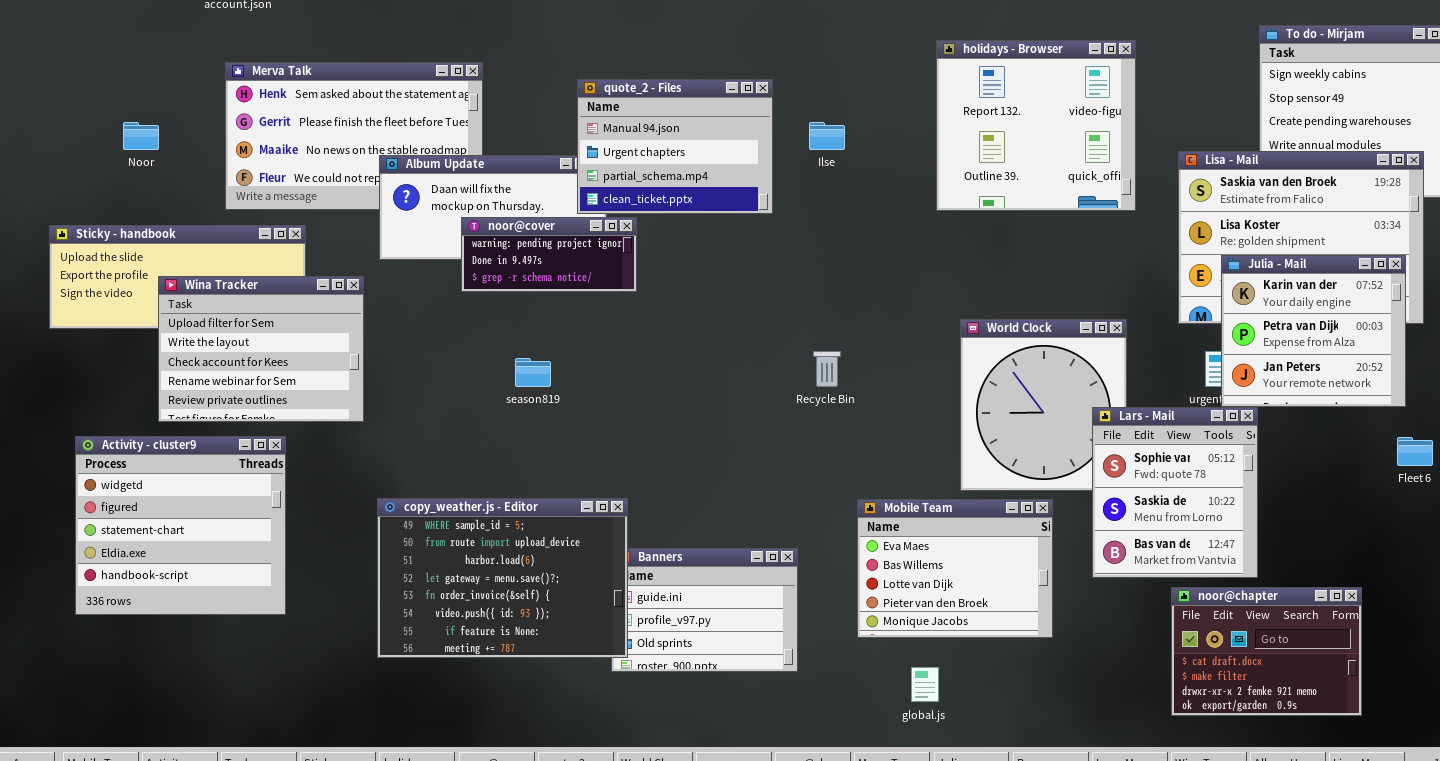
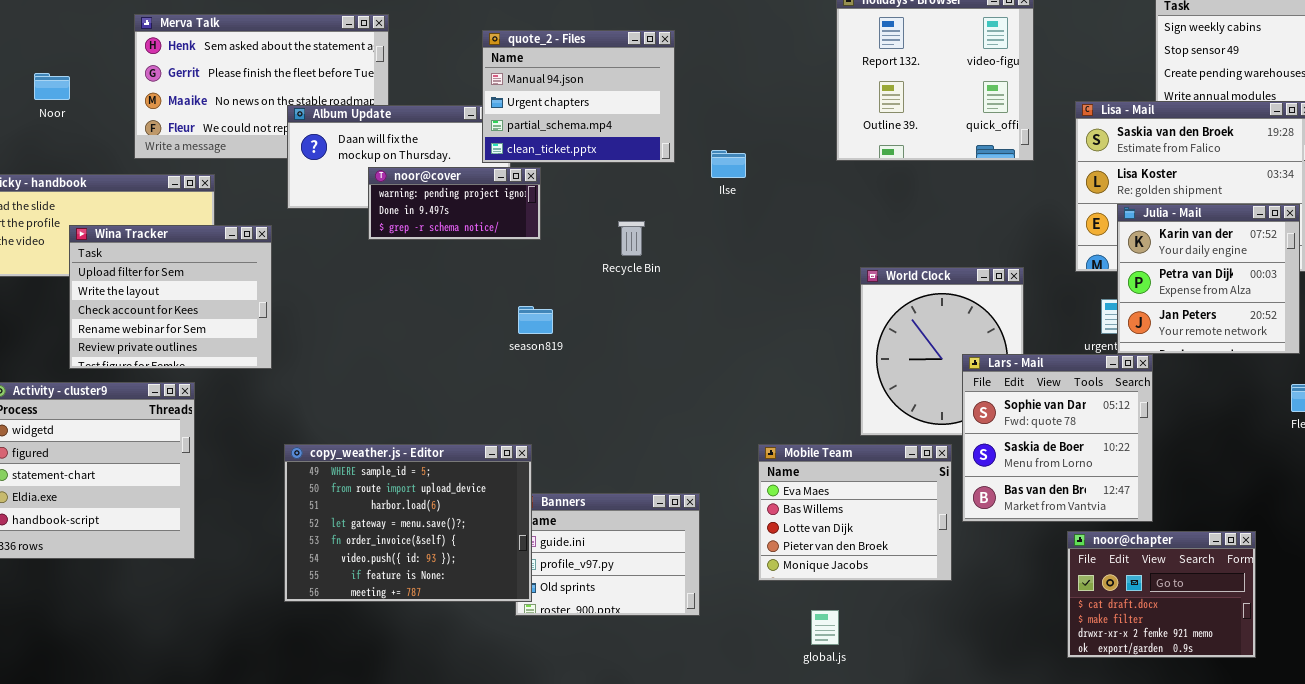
Ilse: [809,122,845,150] -> [711,150,746,178], moved
Recycle Bin: [813,351,841,387] -> [618,221,645,256], moved
season819: [515,358,551,387] -> [518,306,553,334], moved
Lars - Mail: [1092,407,1258,578] -> [962,354,1153,522], resized

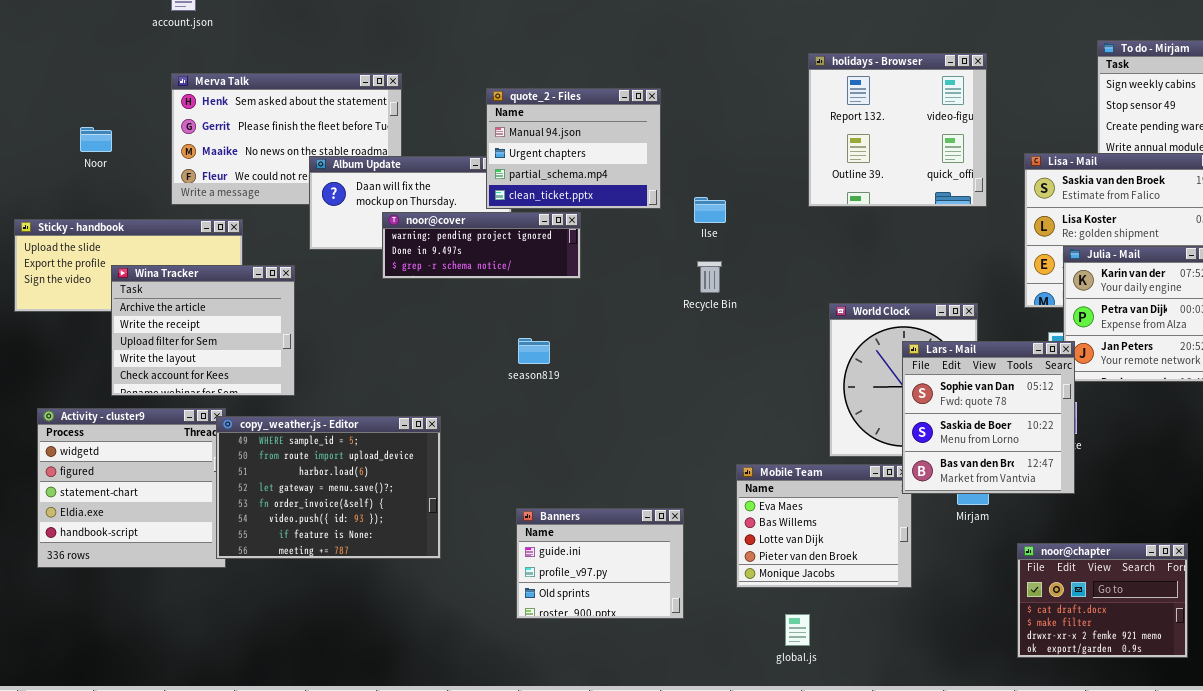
noor@cover: [368,167,541,240] -> [382,212,581,279], resized
Recycle Bin: [618,221,645,256] -> [697,261,722,293], moved
Wina Tracker: [69,225,272,369] -> [111,265,295,396], scrolled up 2 rows
Lars - Mail: [962,354,1153,522] -> [902,341,1075,494], moved
copy_weather.js - Editor: [284,444,532,602] -> [216,416,441,559], moved

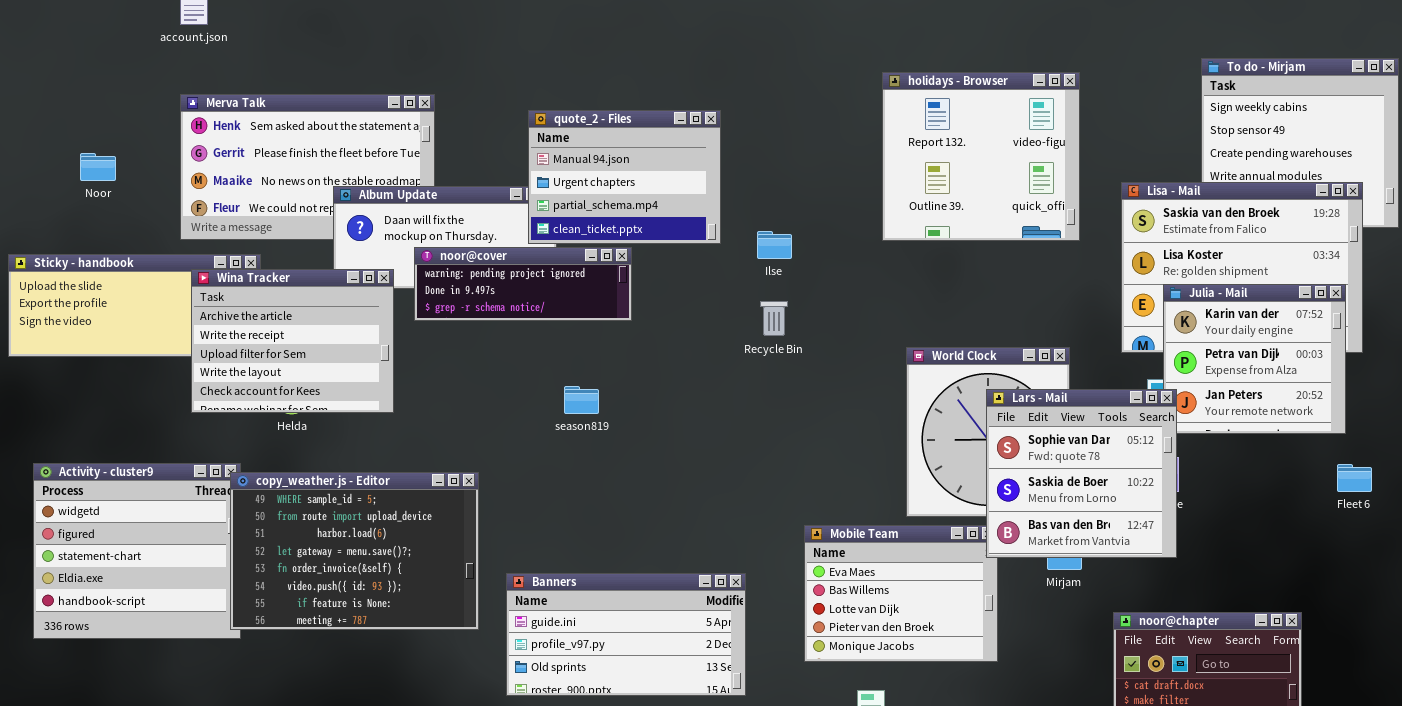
Wina Tracker: [111,265,295,396] -> [191,269,394,413], moved
Banners: [516,508,684,619] -> [506,573,746,696], resized

